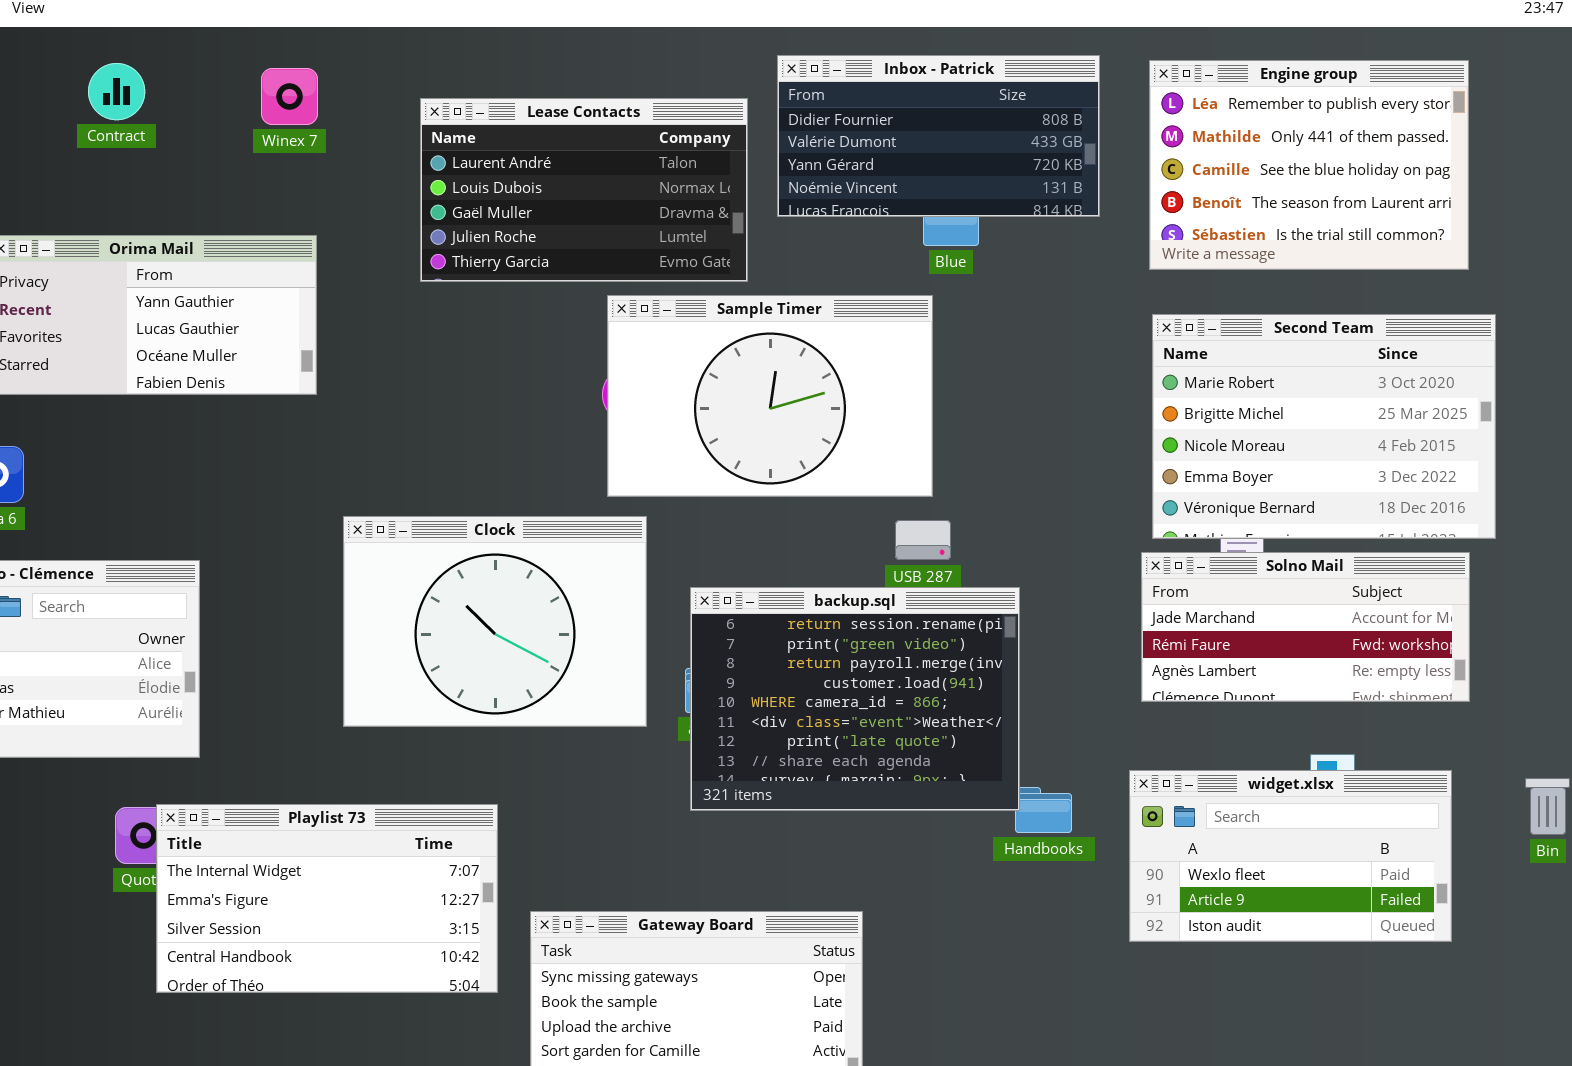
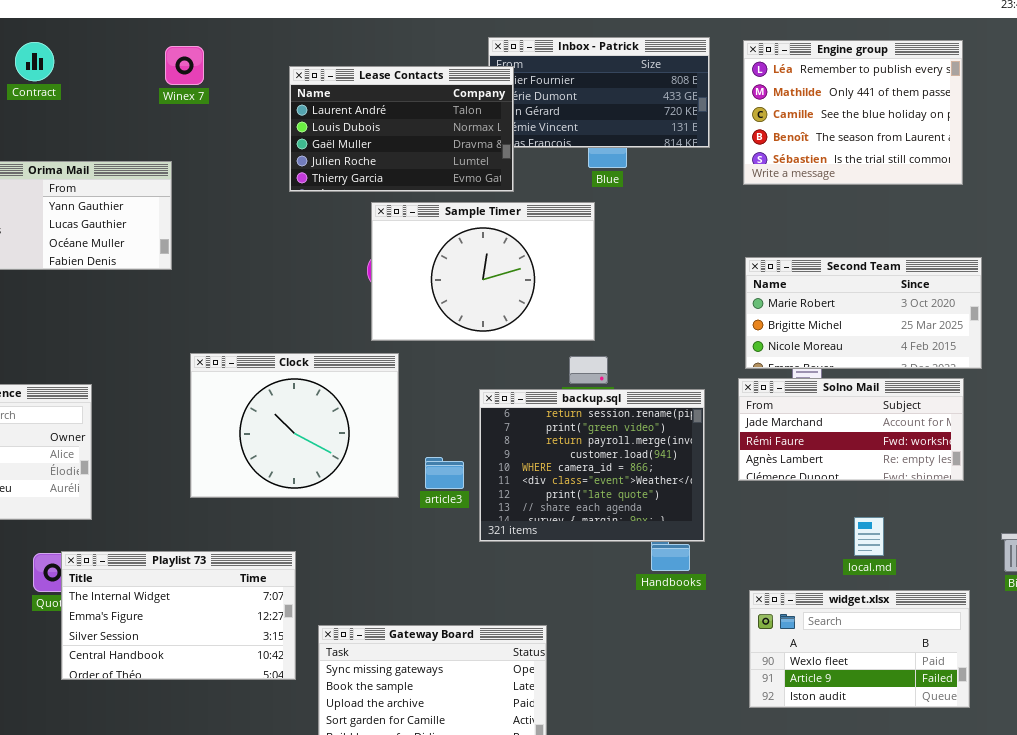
Winex 7: [261,68,318,125] -> [165,46,204,85], moved
Lease Contacts: [420,98,748,282] -> [289,66,514,192], moved
Second Team: [1152,314,1496,539] -> [745,257,982,369], resized
backup.sql: [690,587,1020,811] -> [479,389,705,542], moved
widget.xlsx: [1129,770,1452,942] -> [749,590,970,708], moved

